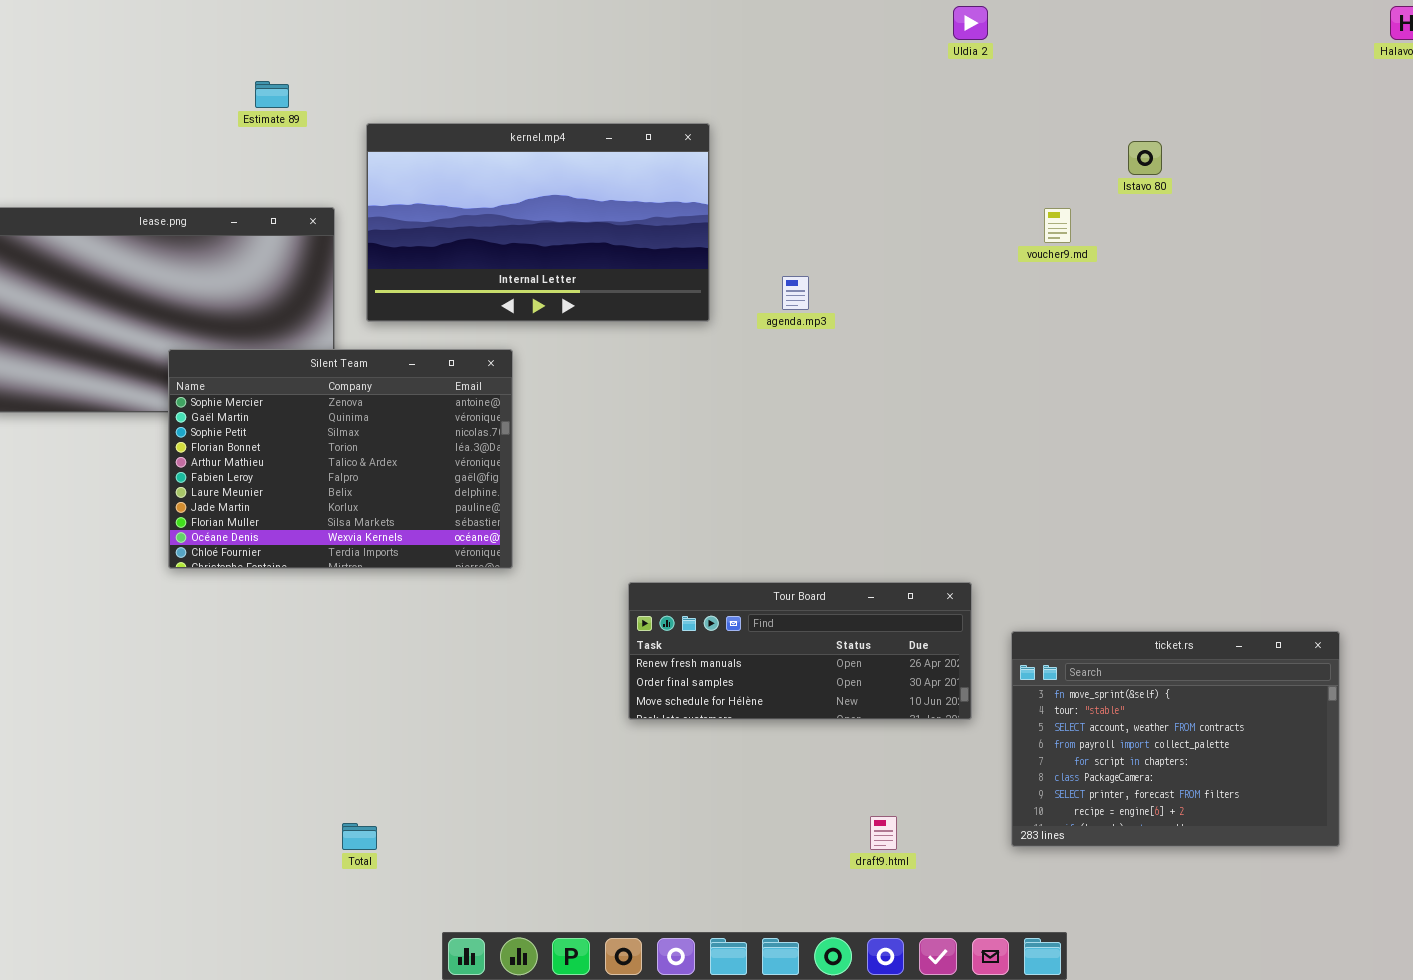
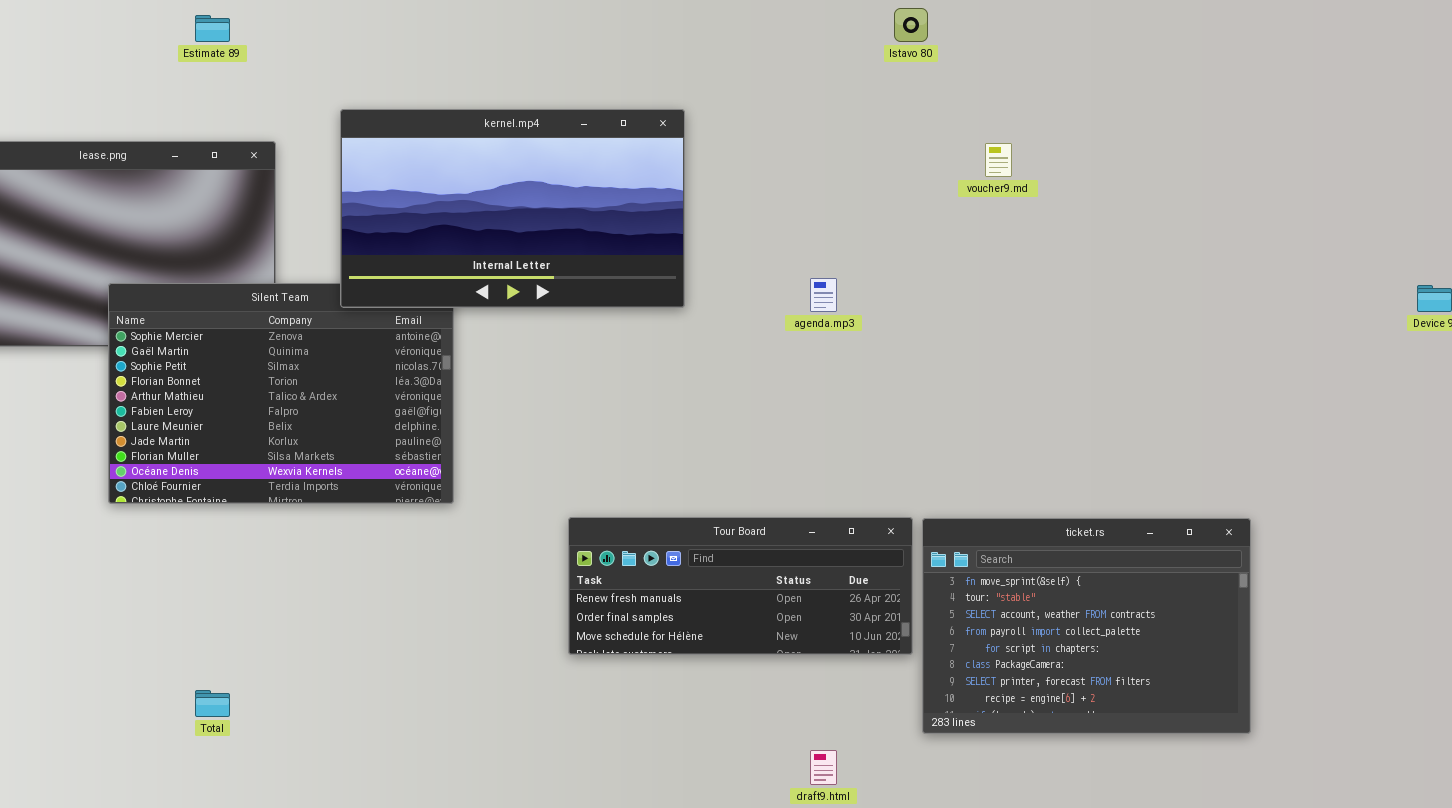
kernel.mp4: [366,123,710,322] -> [340,109,685,308], moved
Istavo 80: [1128,141,1162,175] -> [894,8,928,42], moved
agenda.mp3: [782,276,809,310] -> [810,278,837,312], moved
ticket.rs: [1011,631,1340,847] -> [922,518,1251,734], moved
Total: [342,823,377,850] -> [195,690,230,717], moved

